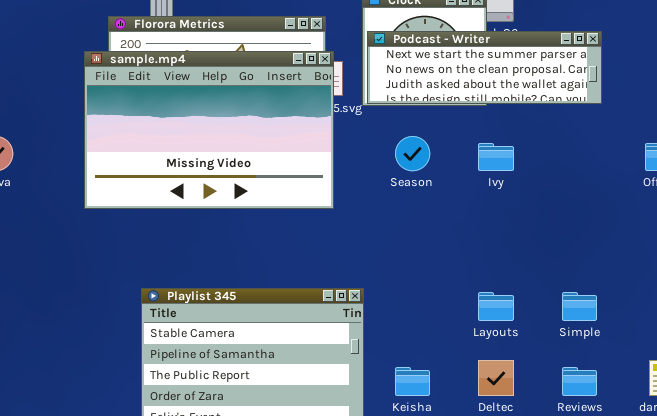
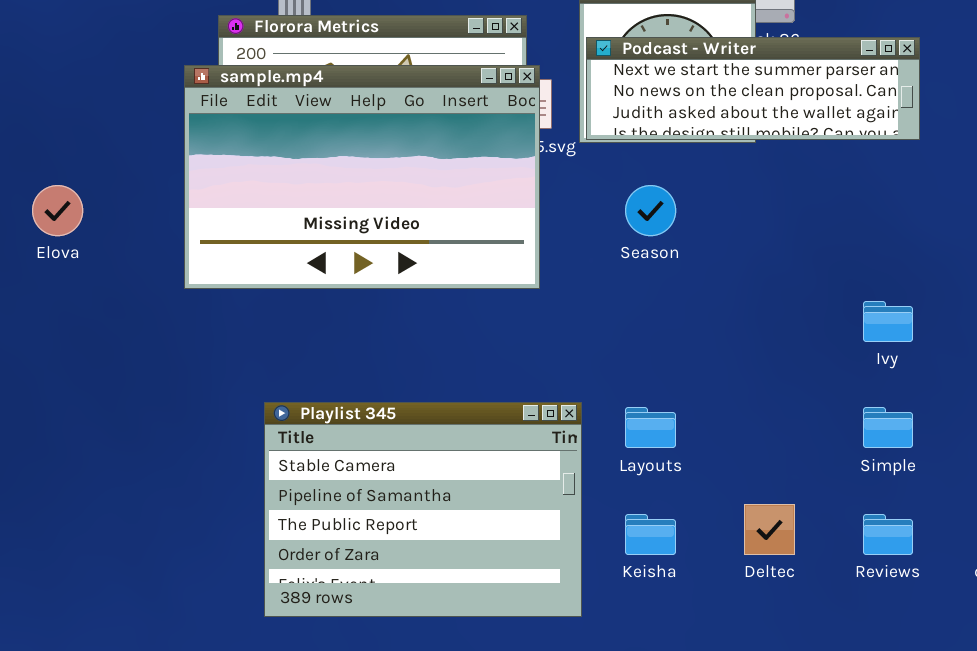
Ivy: [478,143,514,171] -> [863,301,913,342], moved
Layouts: [478,292,514,321] -> [625,407,676,448], moved

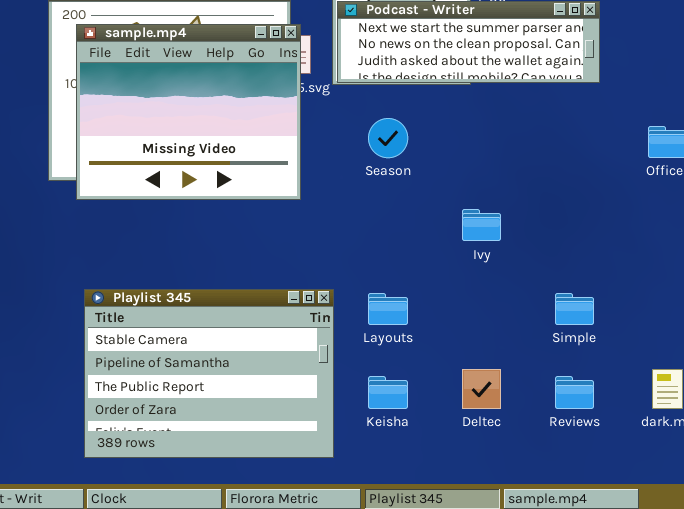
sample.mp4: [184,65,540,289] -> [76,24,301,200], resized
Ivy: [863,301,913,342] -> [462,209,501,241], moved

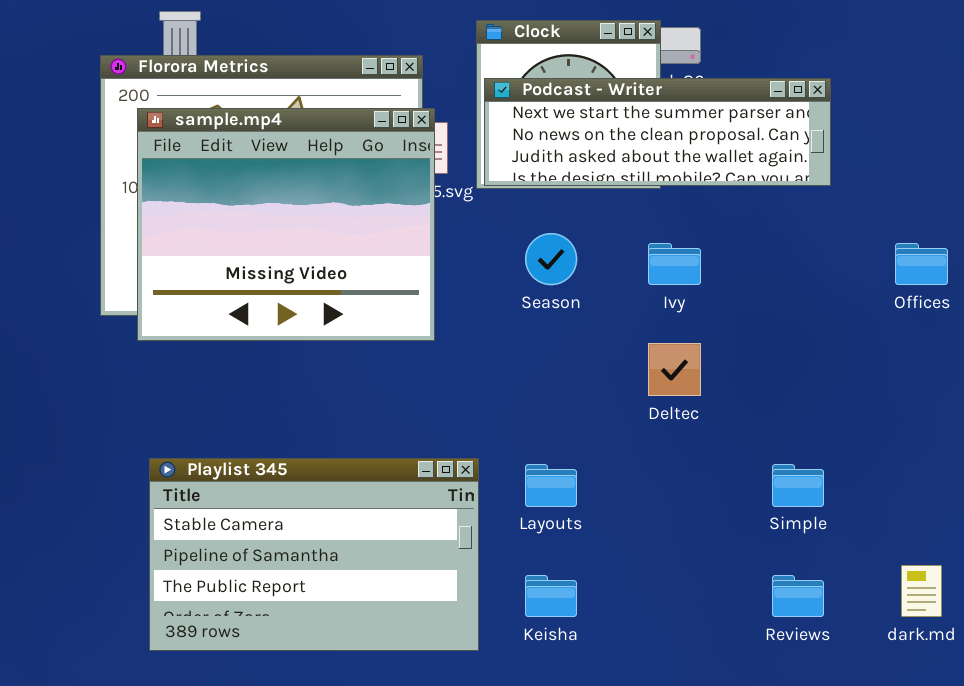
Ivy: [462,209,501,241] -> [648,243,701,285], moved
Playlist 345: [84,289,334,458] -> [149,458,479,651], resized
Deltec: [462,369,501,409] -> [648,343,701,396], moved

